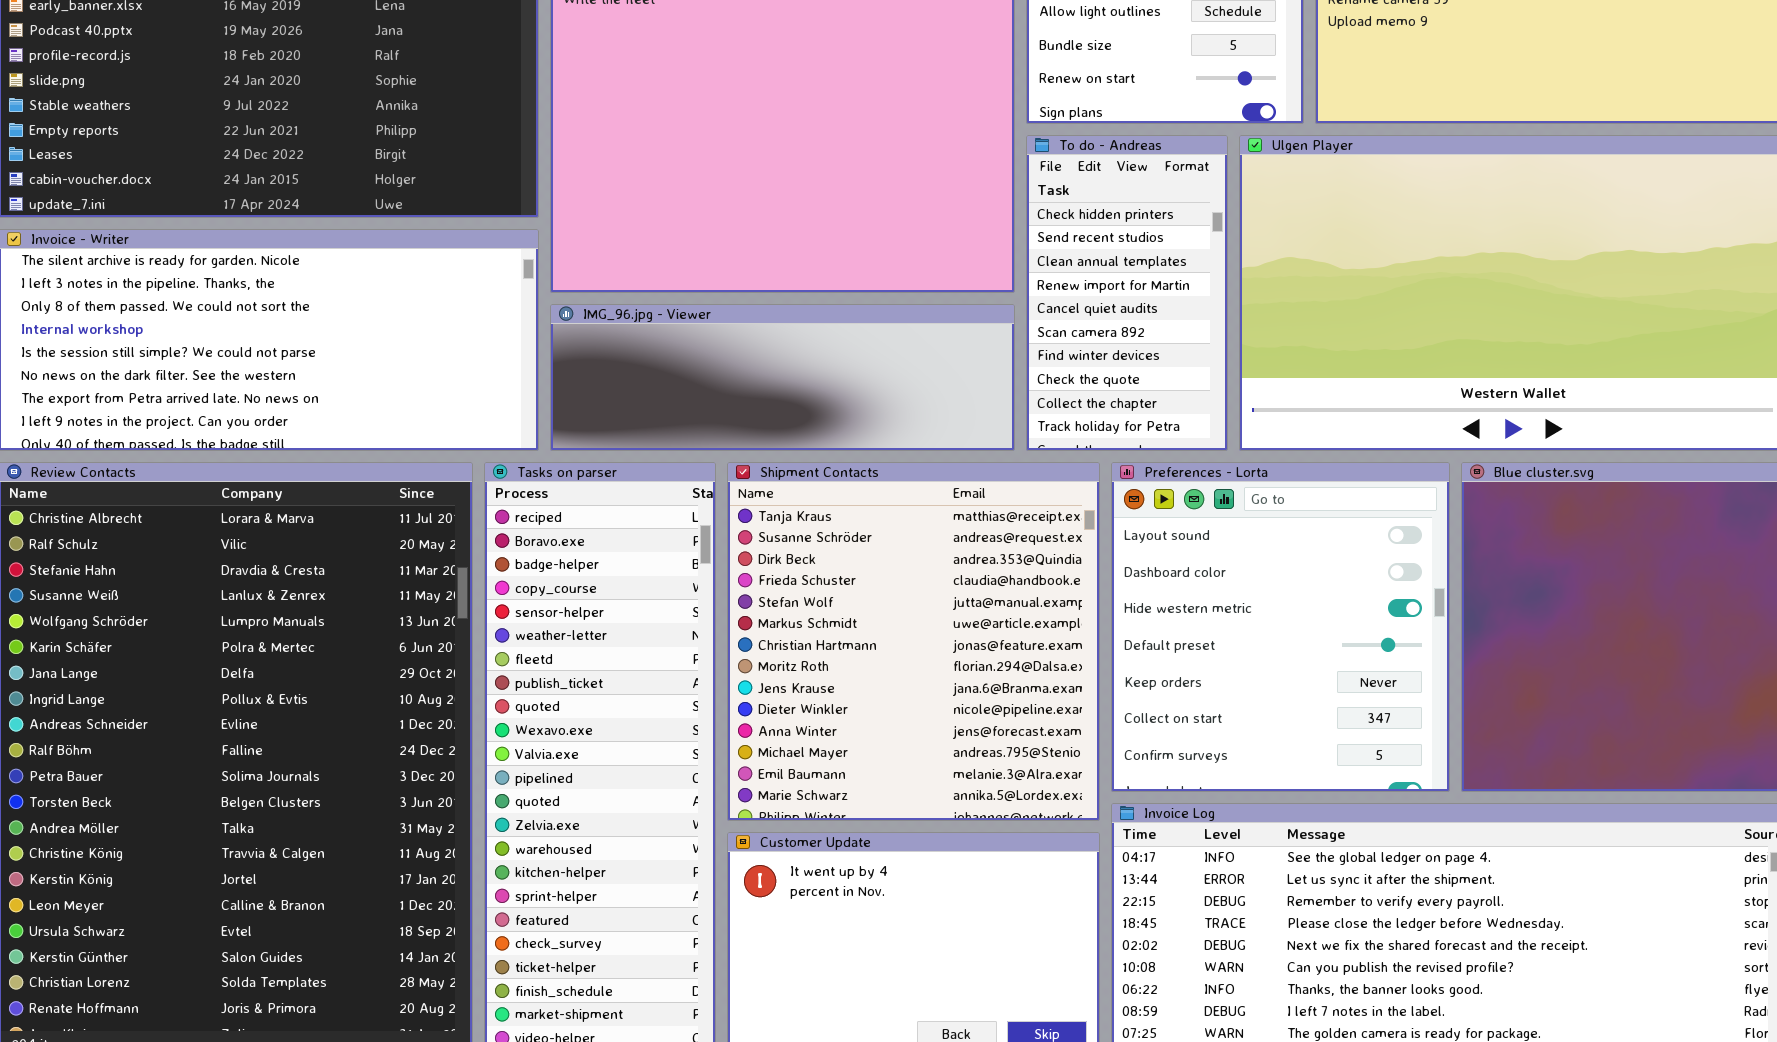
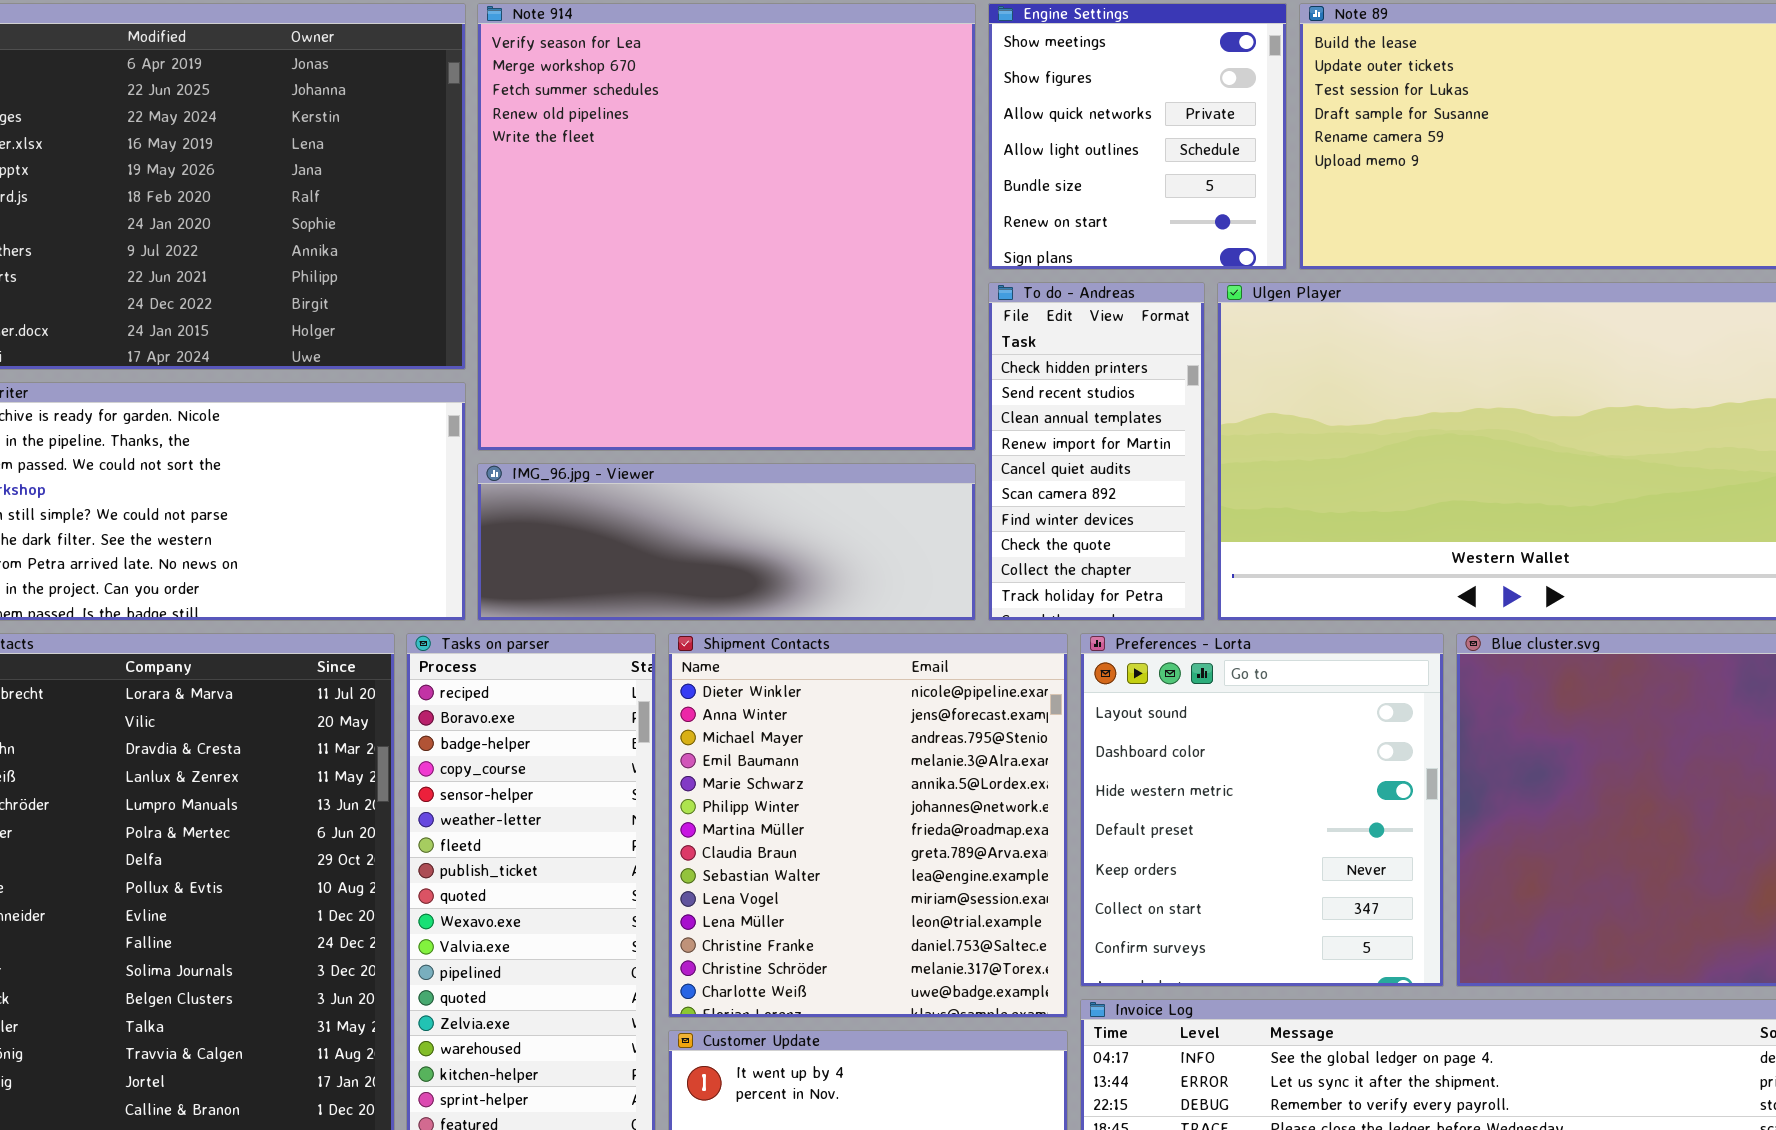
Shipment Contacts: [727,462,1100,821] -> [668,633,1068,1018], scrolled down 9 rows

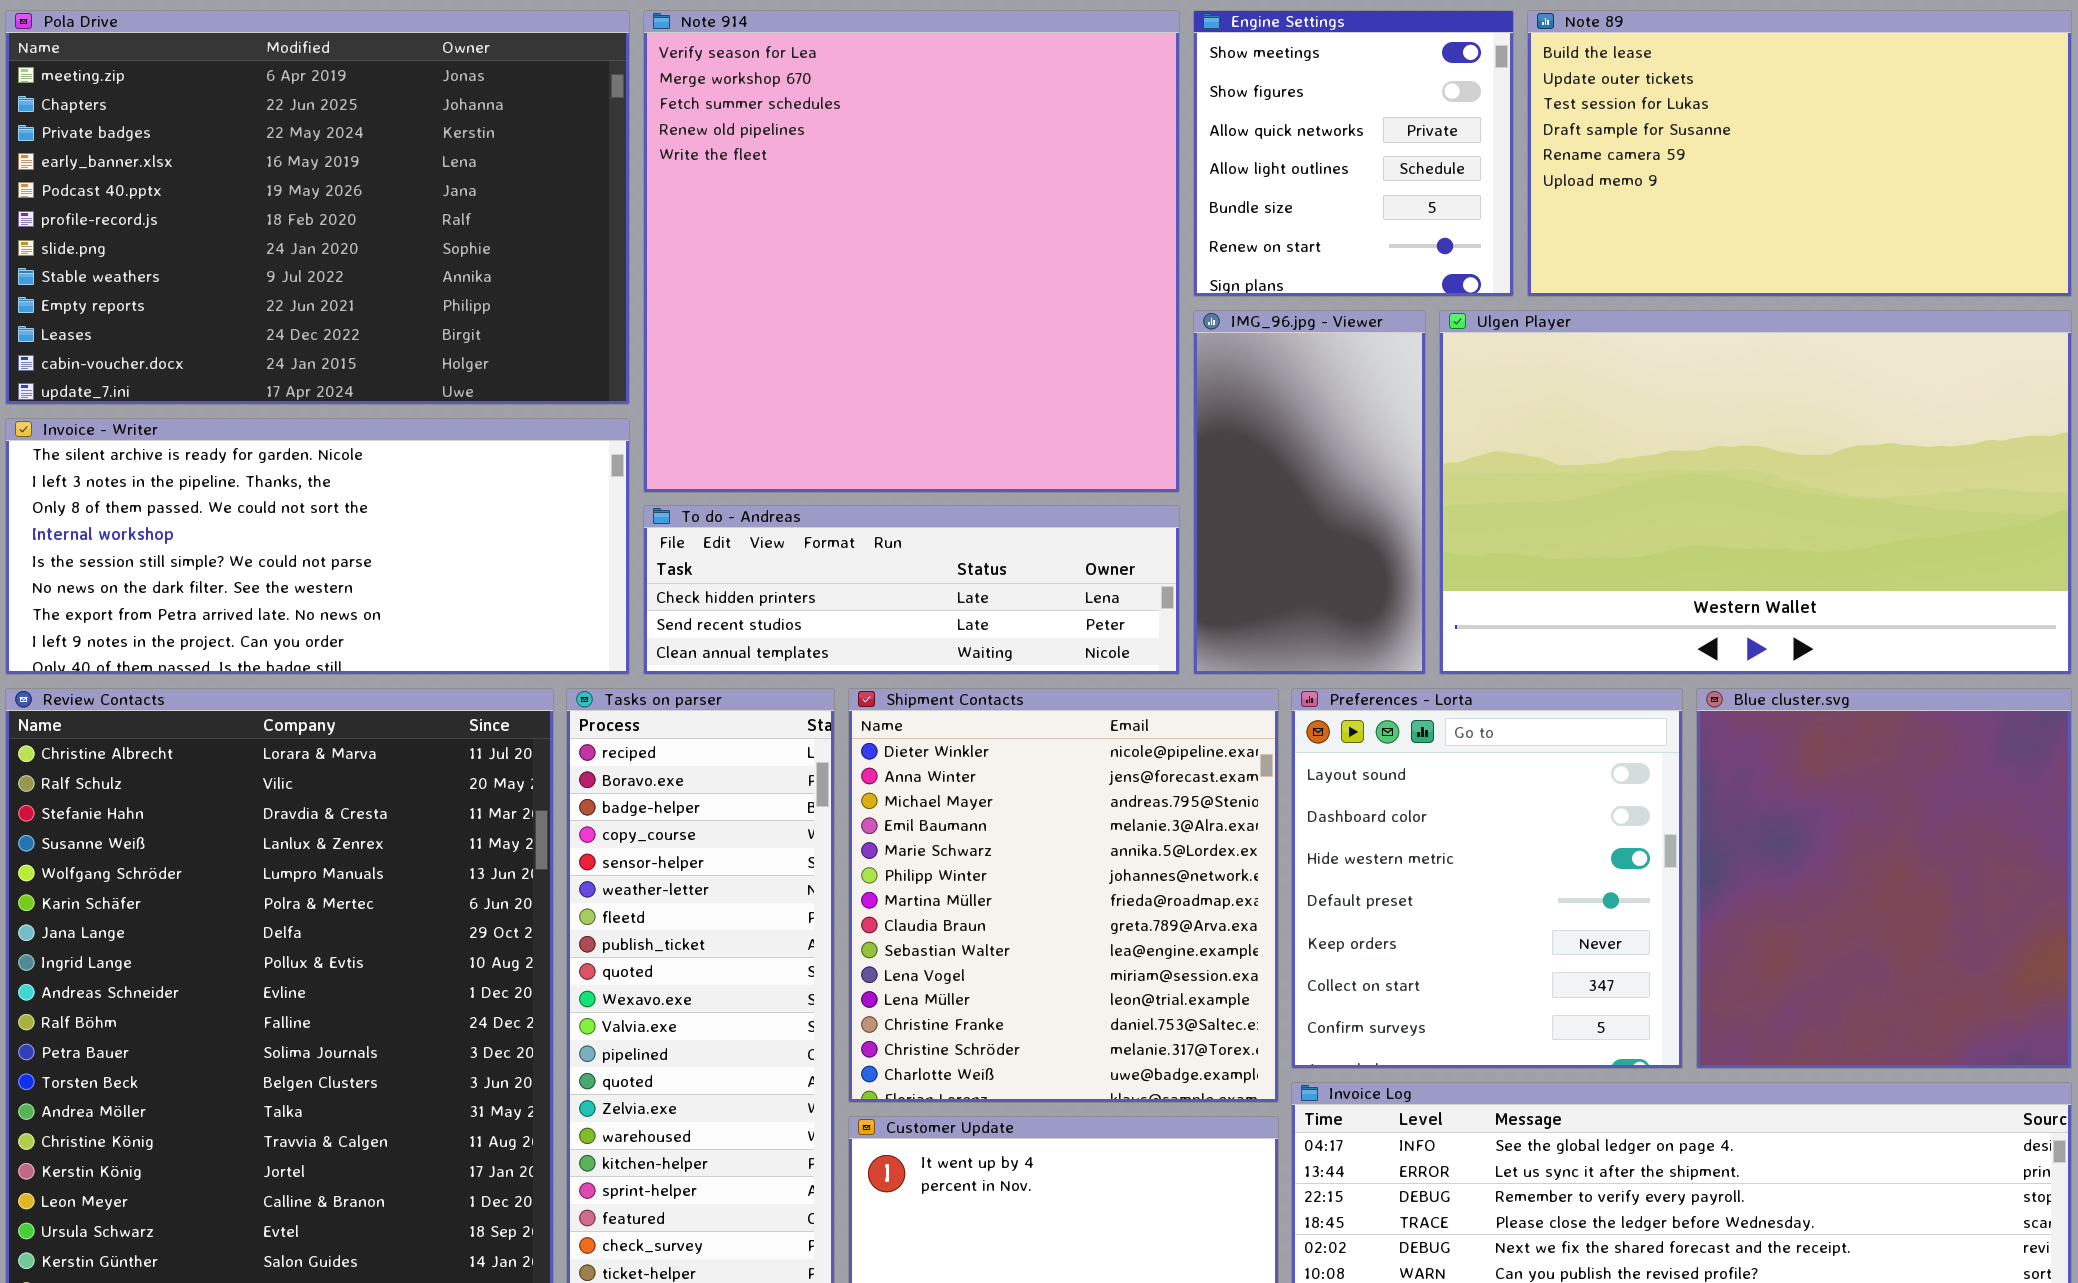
To do - Andreas: [988,282,1205,621] -> [643,505,1180,675], moved, resized
IMG_96.jpg - Viewer: [477,463,976,621] -> [1193,310,1426,675], moved, resized

